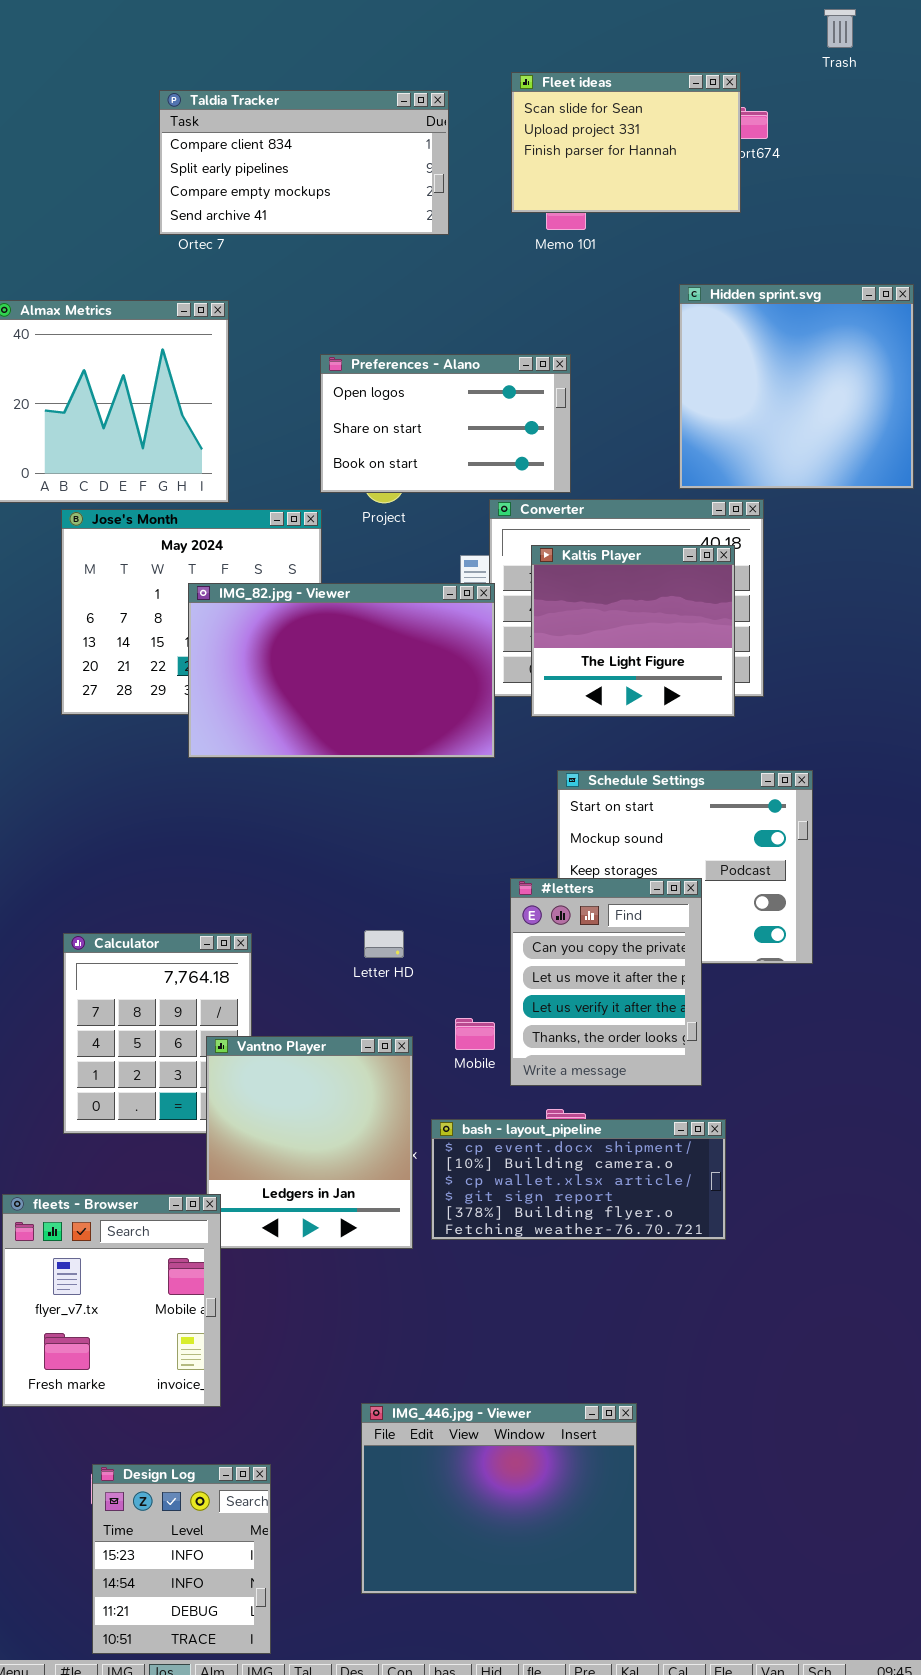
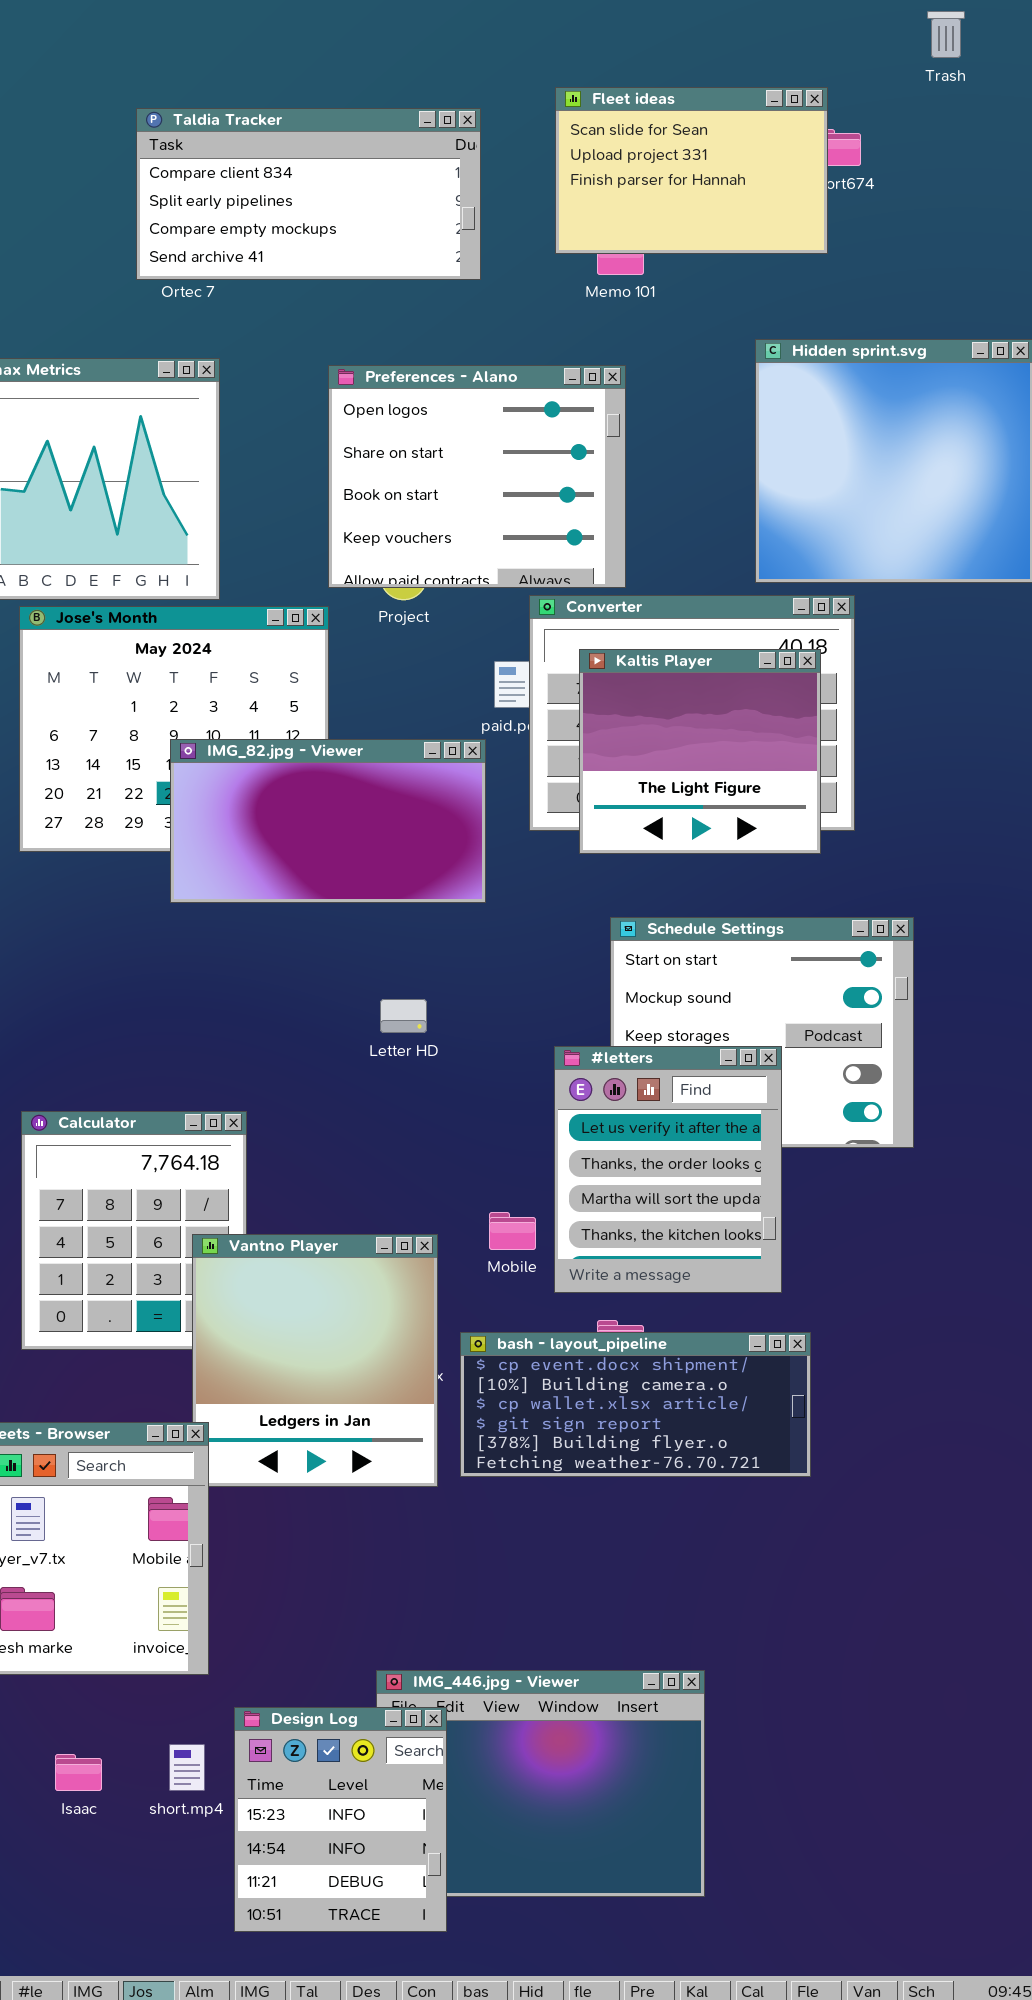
Preferences - Alano: [320,354,571,493] -> [328,365,626,588], resized
IMG_82.jpg - Viewer: [188,583,495,758] -> [170,739,486,903], resized
#letters: [510,878,702,1086] -> [554,1046,782,1293], scrolled down 2 rows
Letter HD: [364,930,404,958] -> [380,999,427,1033], moved
Design Log: [92,1464,271,1654] -> [234,1707,447,1932], moved

